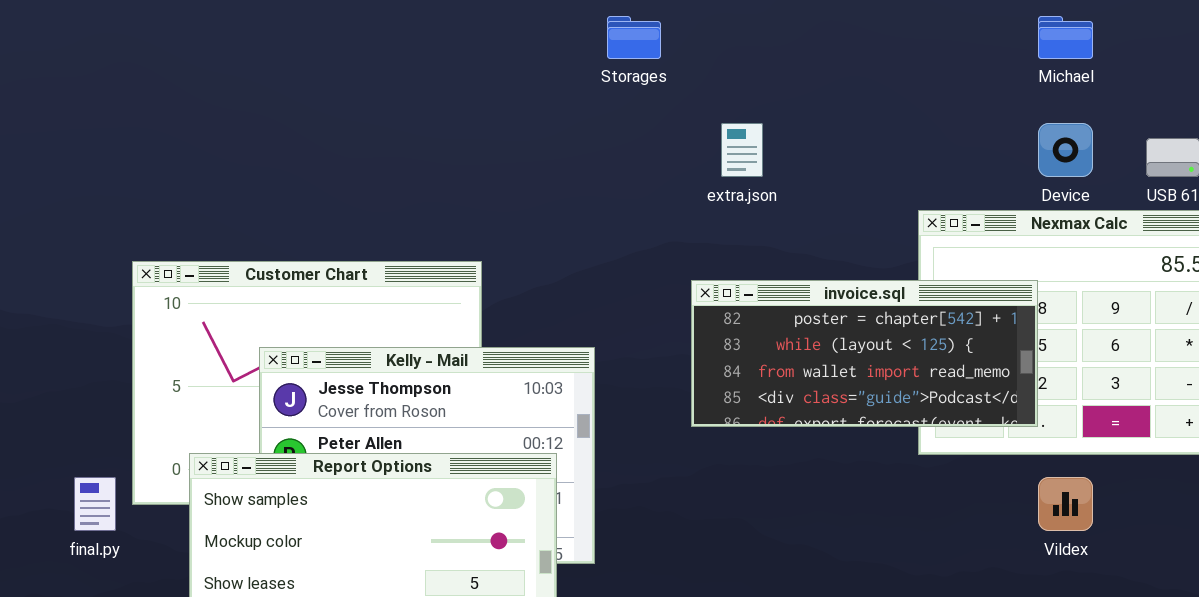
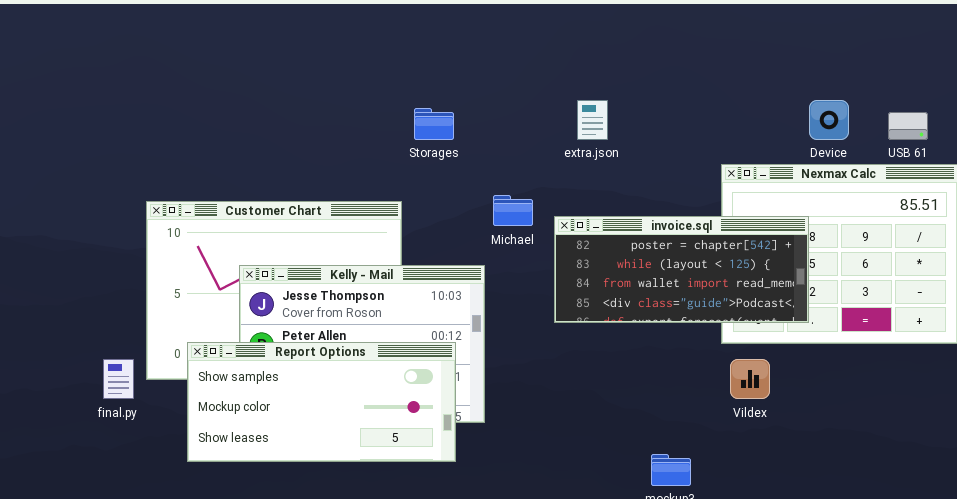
Storages: [607,16,661,59] -> [414,108,454,140], moved
Michael: [1038,16,1093,59] -> [493,195,533,226], moved
Vildex: [1038,477,1093,531] -> [730,359,770,399], moved

